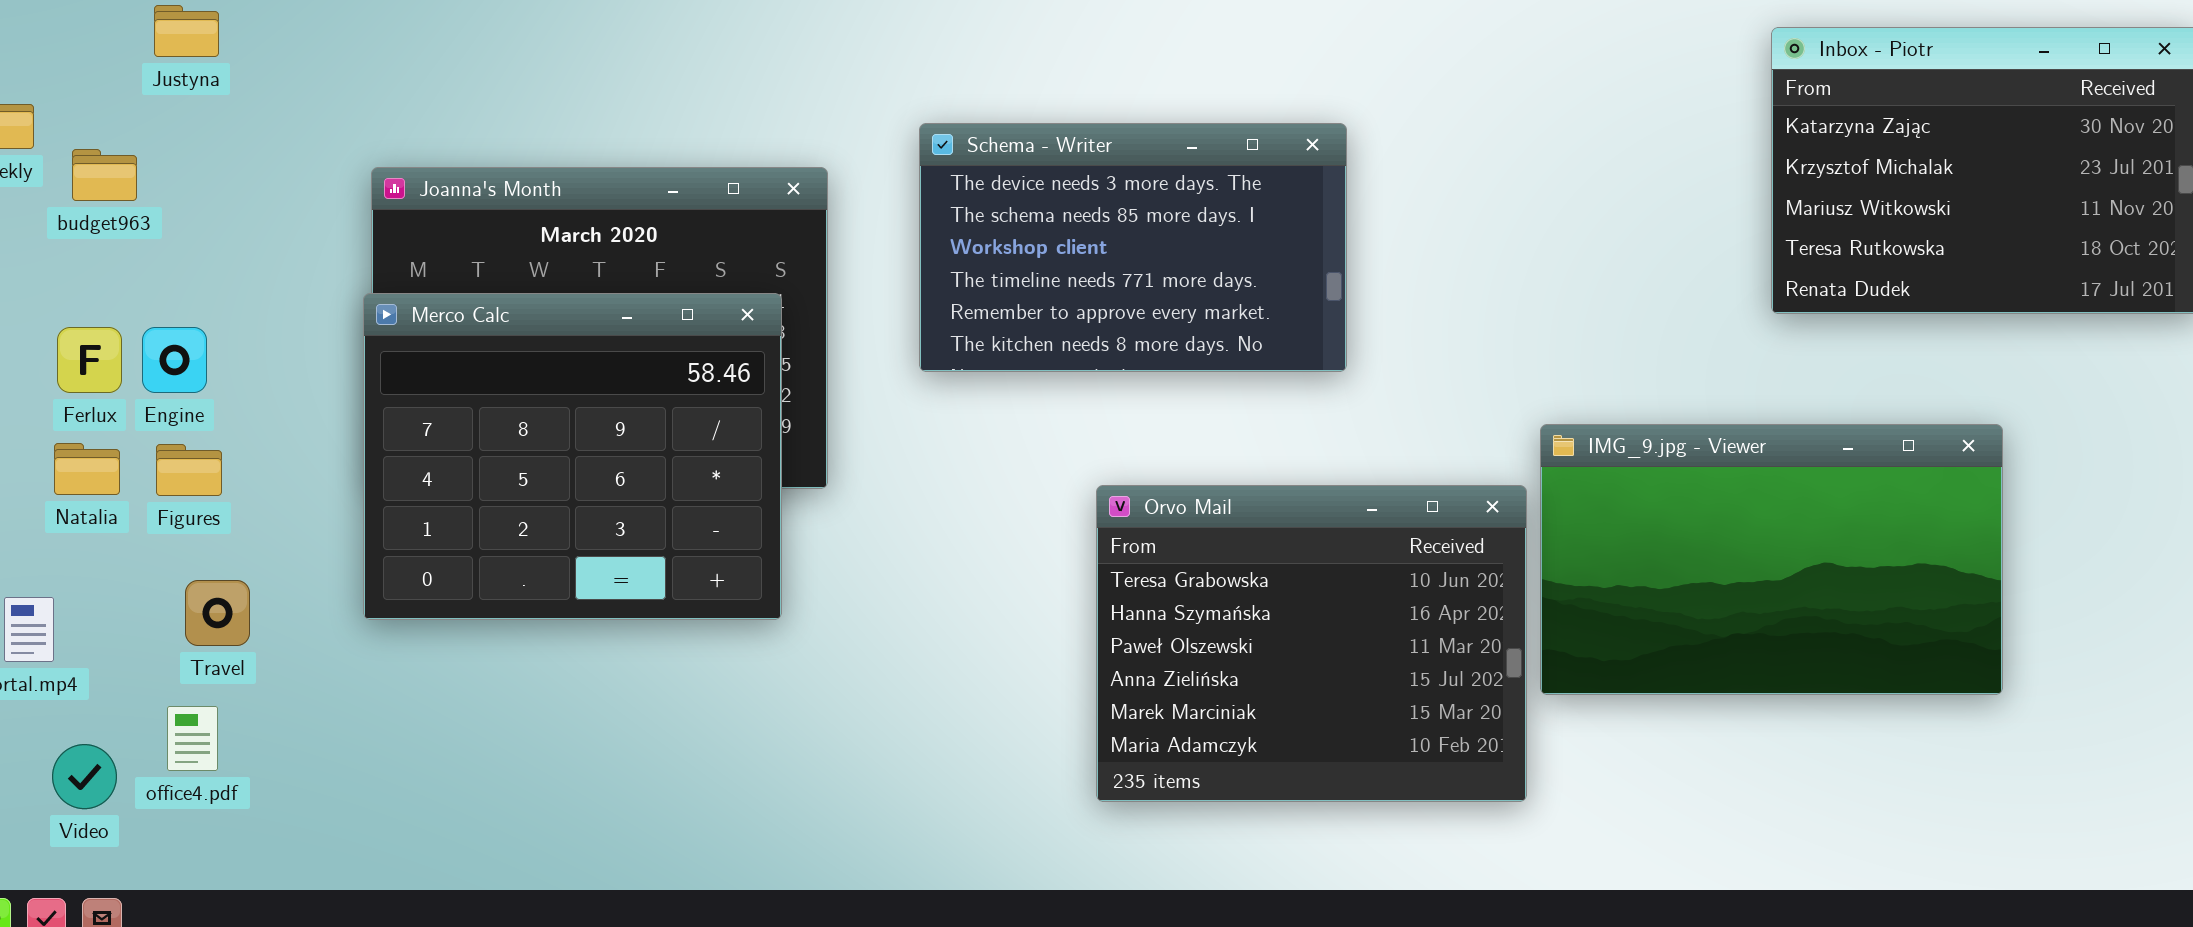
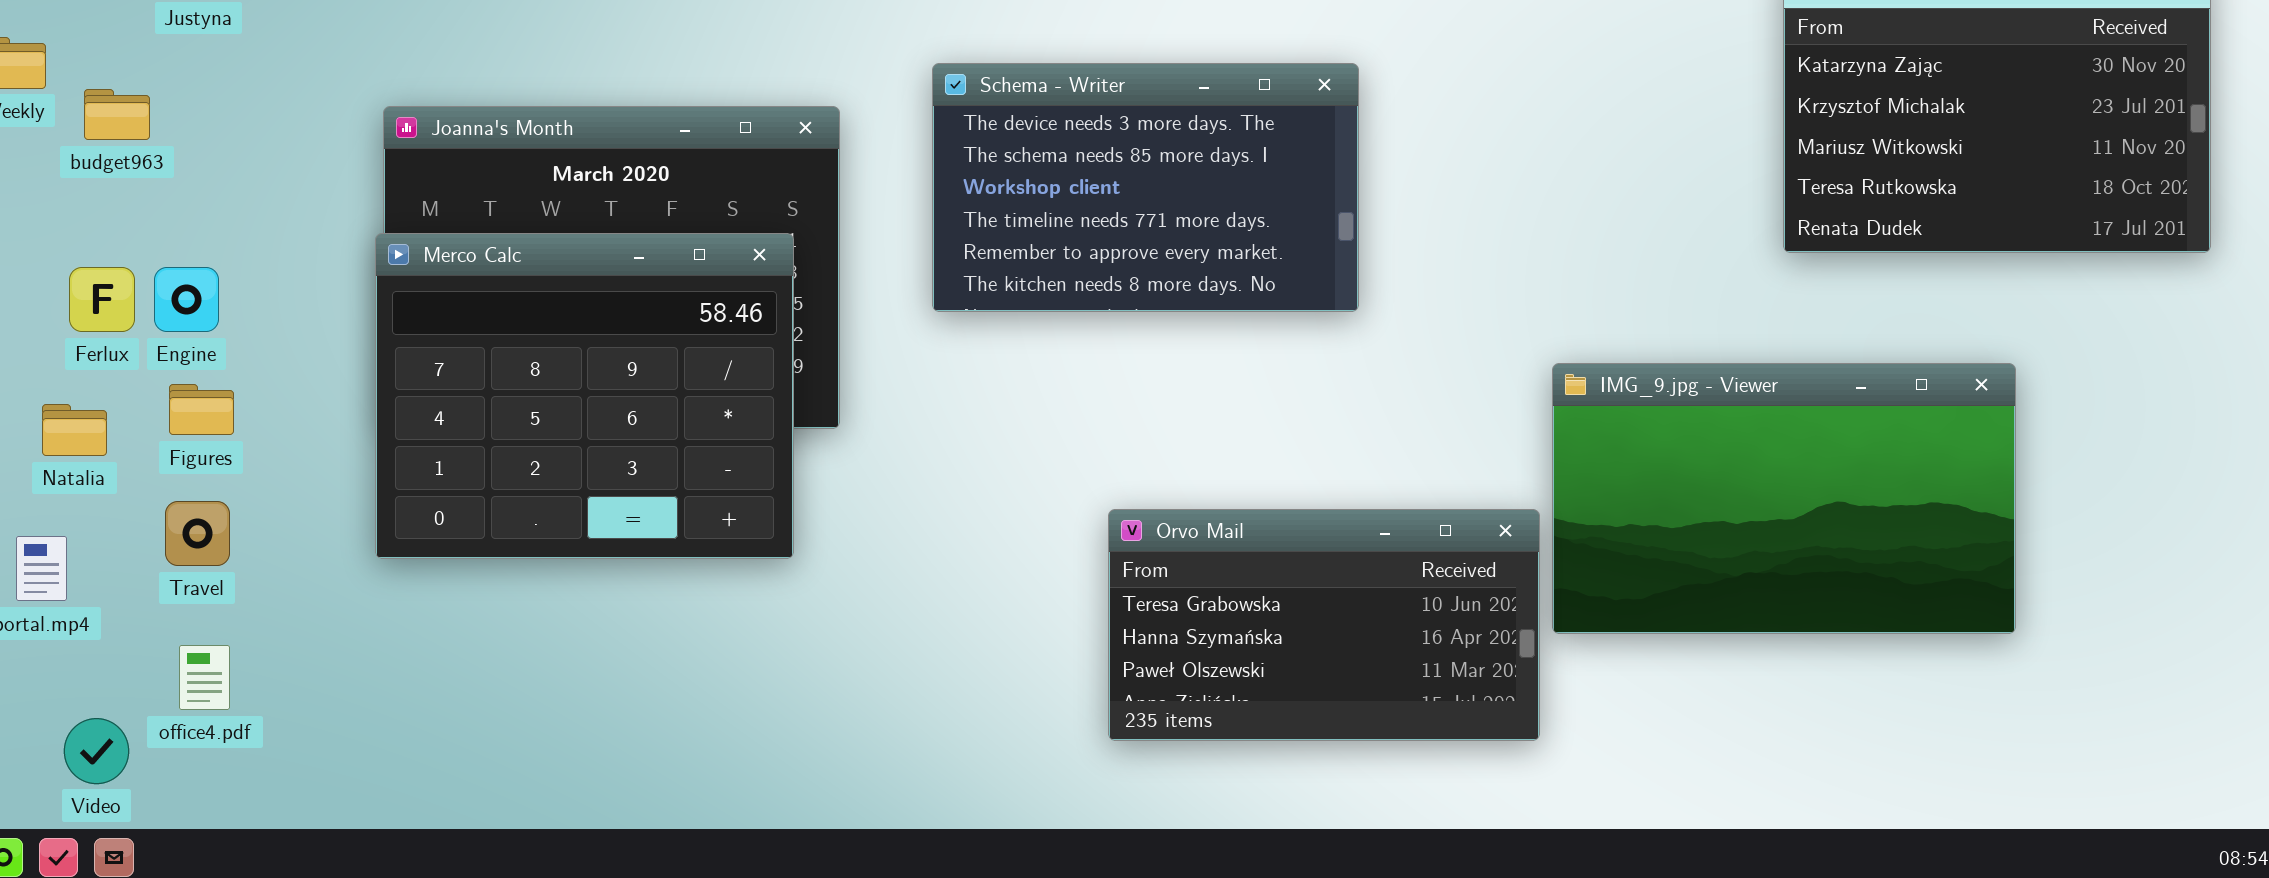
Natalia: [54,443,120,495] -> [42,404,107,456], moved
Orvo Mail: [1096,485,1527,802] -> [1108,509,1540,741], resized
Travel: [185,580,250,646] -> [165,501,230,566], moved
Video: [52,744,117,809] -> [64,718,129,784], moved

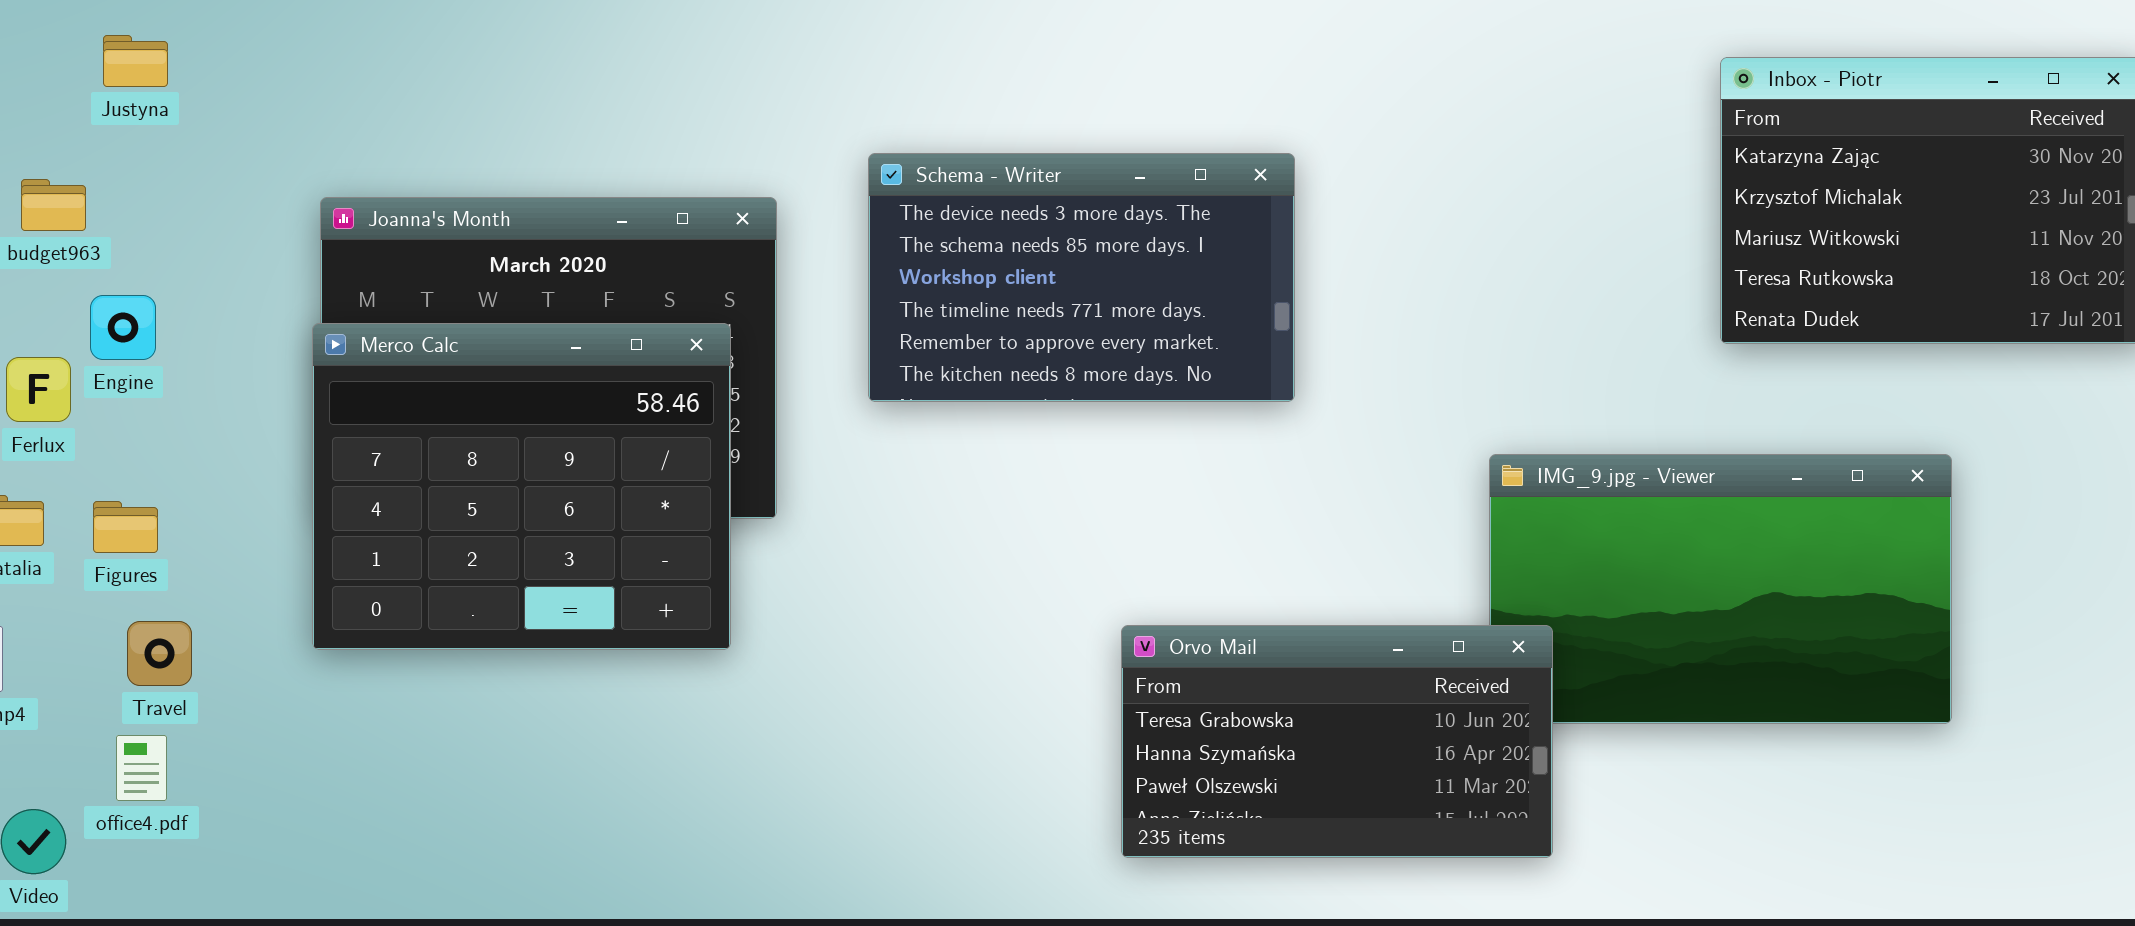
Engine: [154,267,219,332] -> [90,295,156,360], moved
Figures: [169,384,234,435] -> [93,501,158,553], moved
Travel: [165,501,230,566] -> [127,621,192,686], moved
Orvo Mail: [1108,509,1540,741] -> [1121,625,1553,858], moved

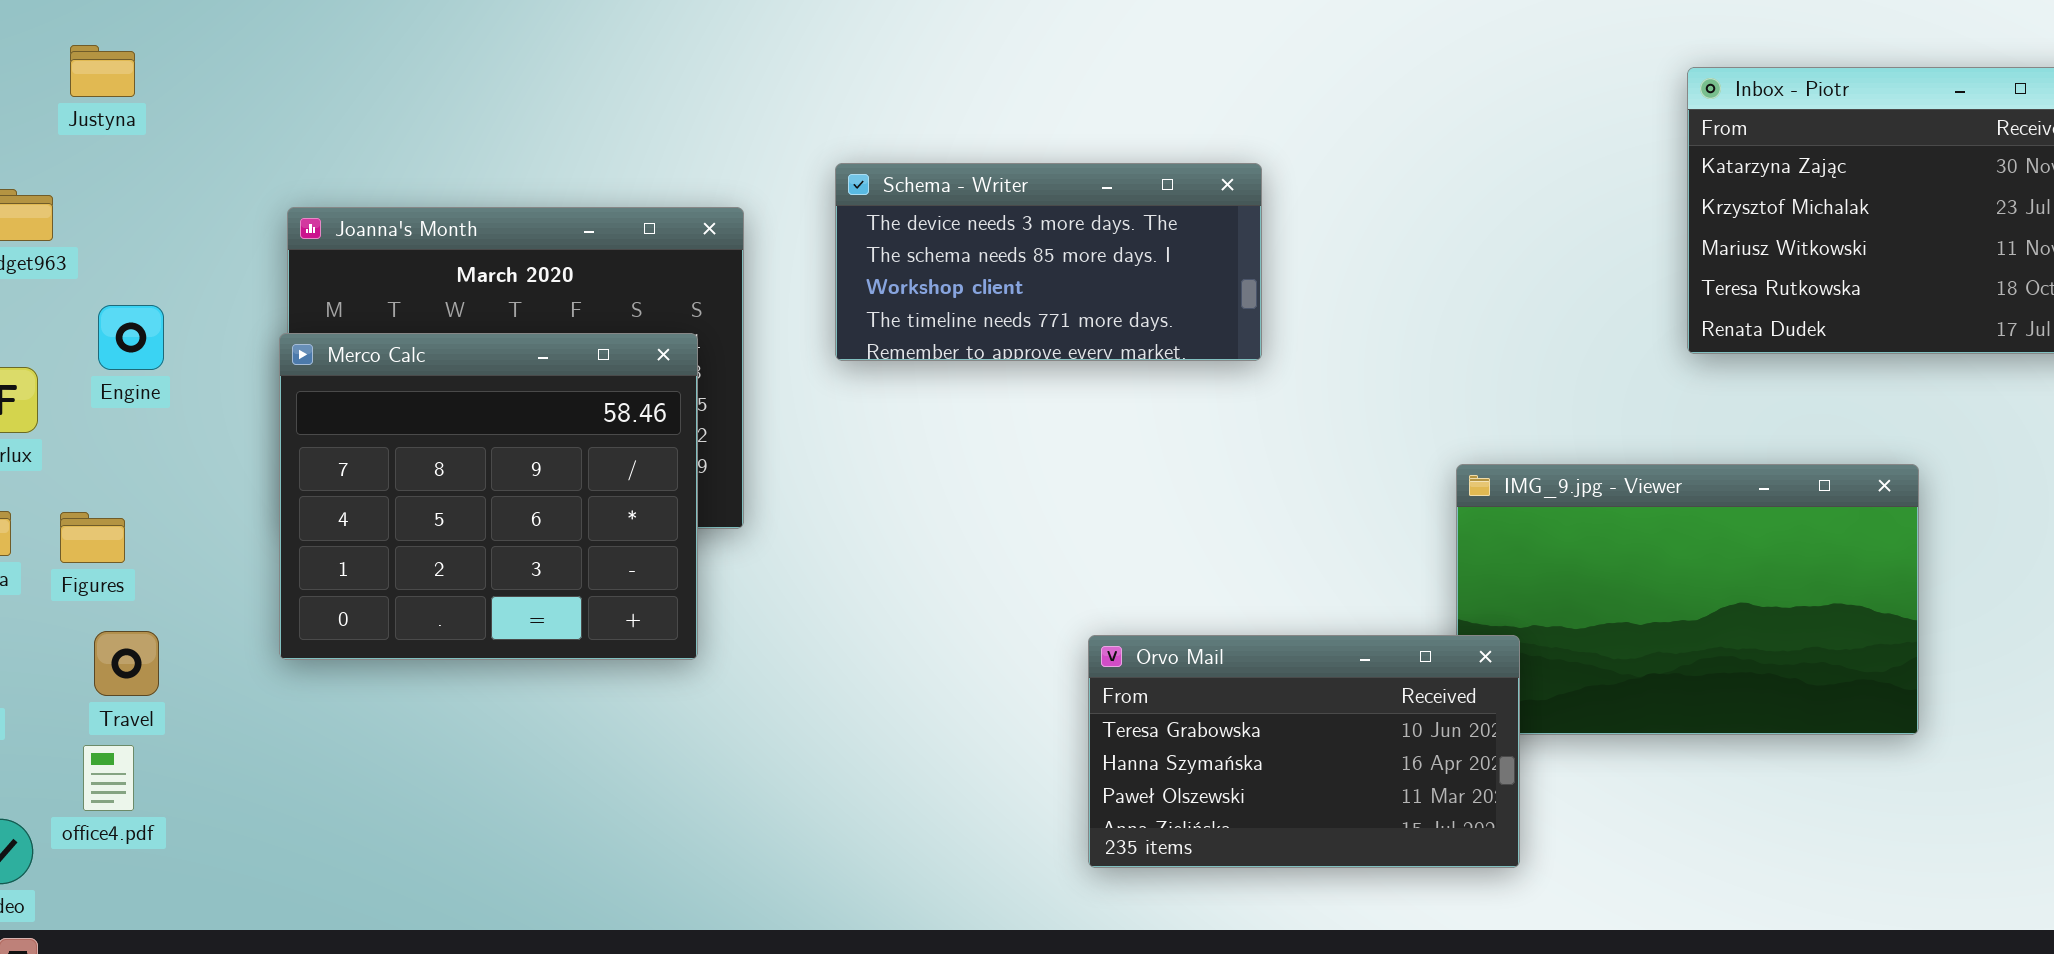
Schema - Writer: [868,153,1295,402] -> [835,163,1262,361], resized
Engine: [90,295,156,360] -> [98,305,164,370], moved

